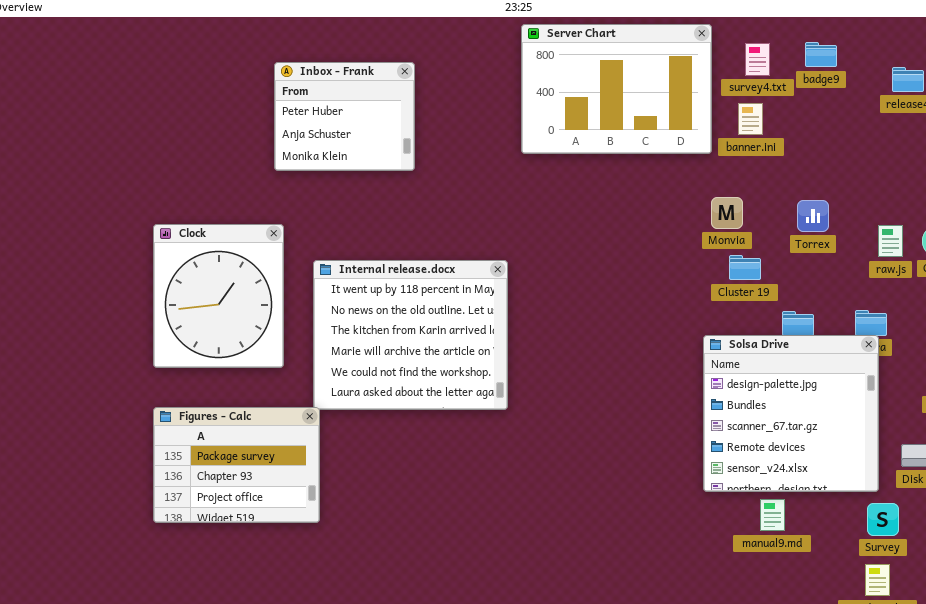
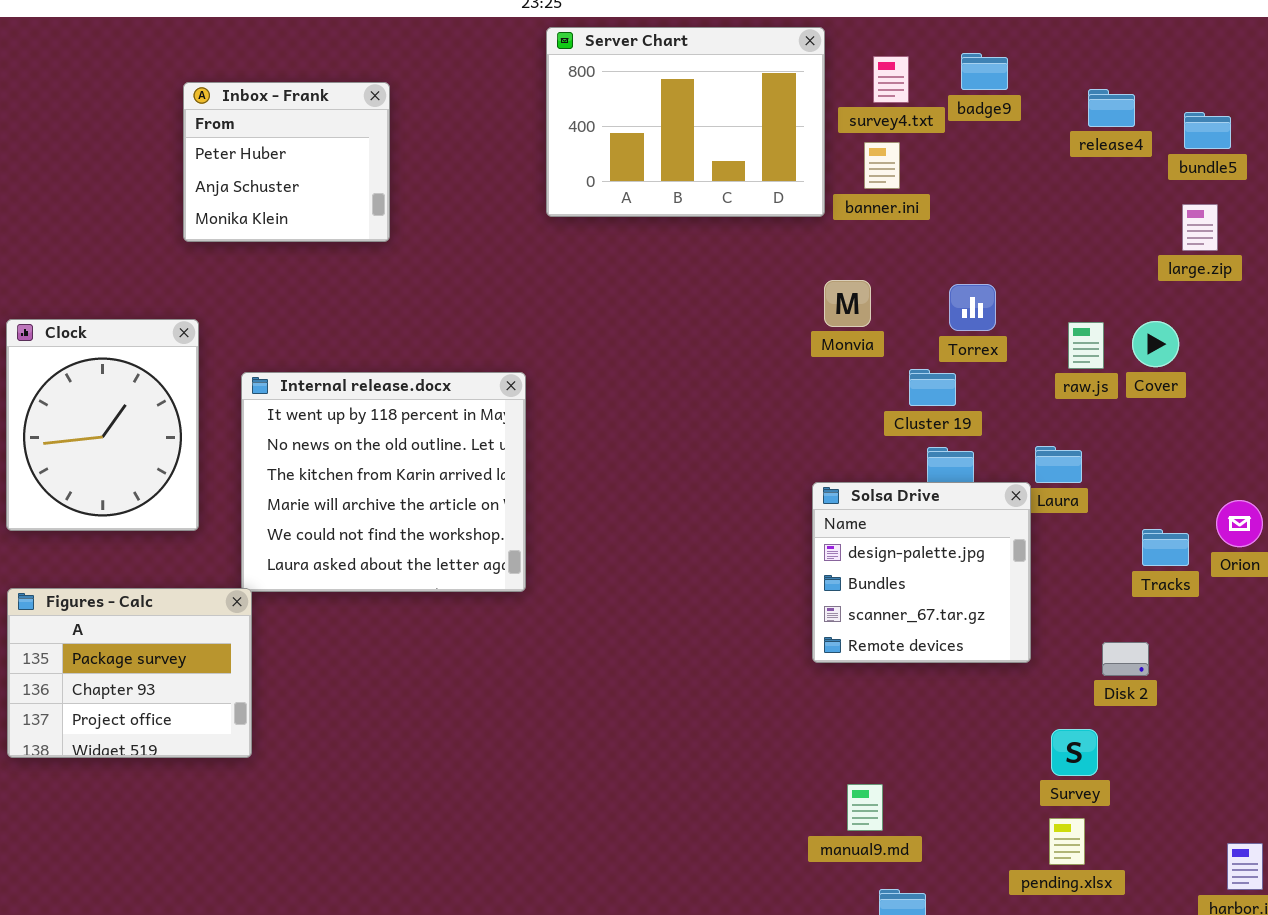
Cluster 19: [729,255,761,280] -> [909,369,956,406], moved
Solsa Drive: [703,335,879,492] -> [812,482,1031,663], resized
manual9.md: [760,499,785,531] -> [847,784,883,831], moved

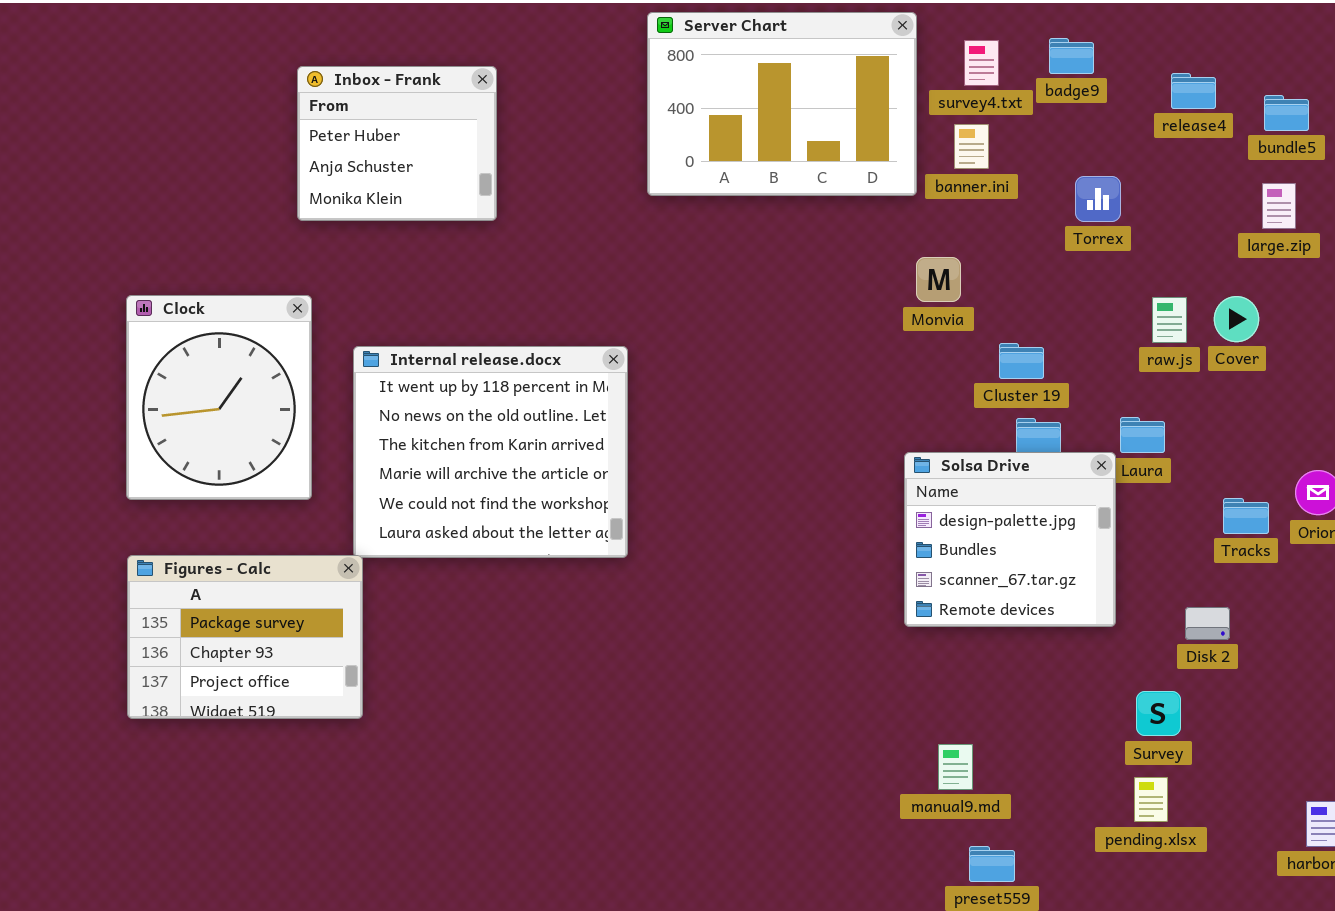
Torrex: [949,284,996,331] -> [1075,176,1121,222], moved

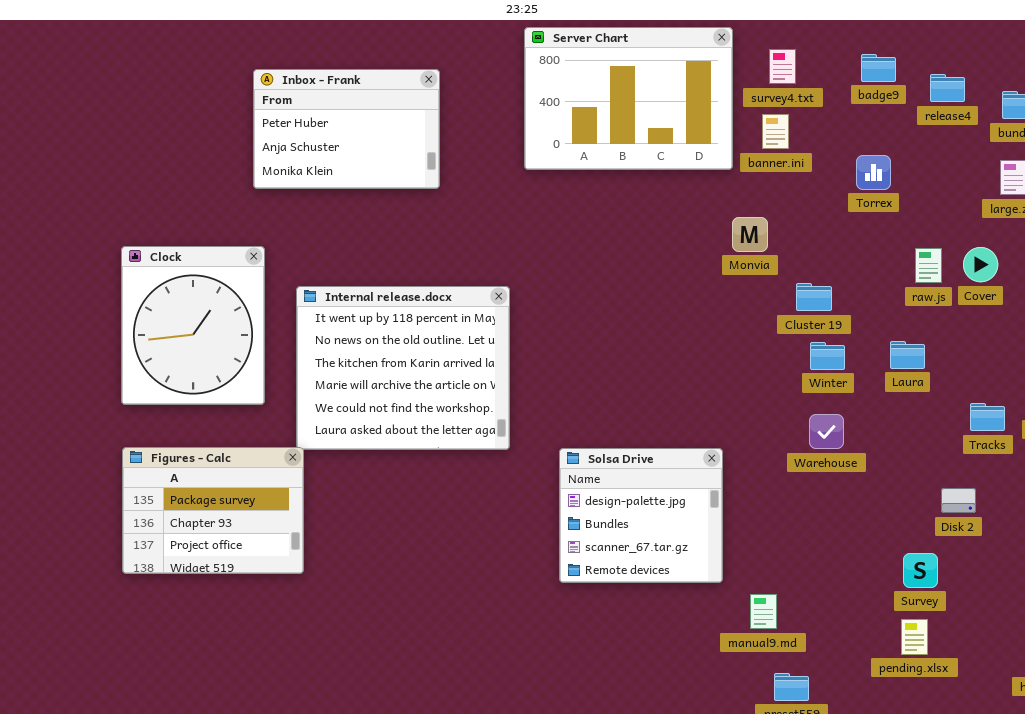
badge9: [1049,38,1094,74] -> [861,54,896,82], moved
Inbox - Frank: [297,66,497,221] -> [253,69,440,189], resized
Solsa Drive: [904,452,1116,627] -> [559,448,723,583], moved

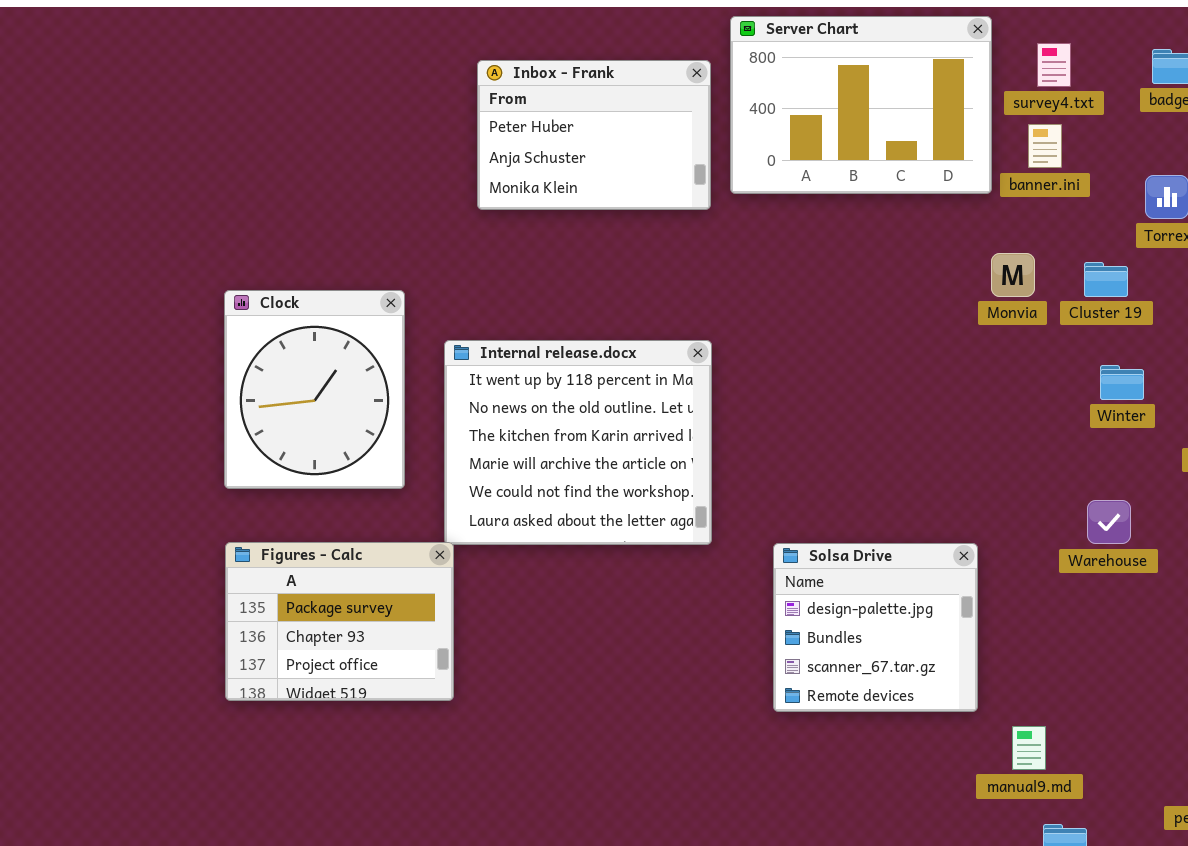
Inbox - Frank: [253,69,440,189] -> [477,60,711,210], moved
Cluster 19: [796,283,832,311] -> [1084,262,1128,297], moved
Winter: [810,342,845,370] -> [1100,365,1144,400], moved

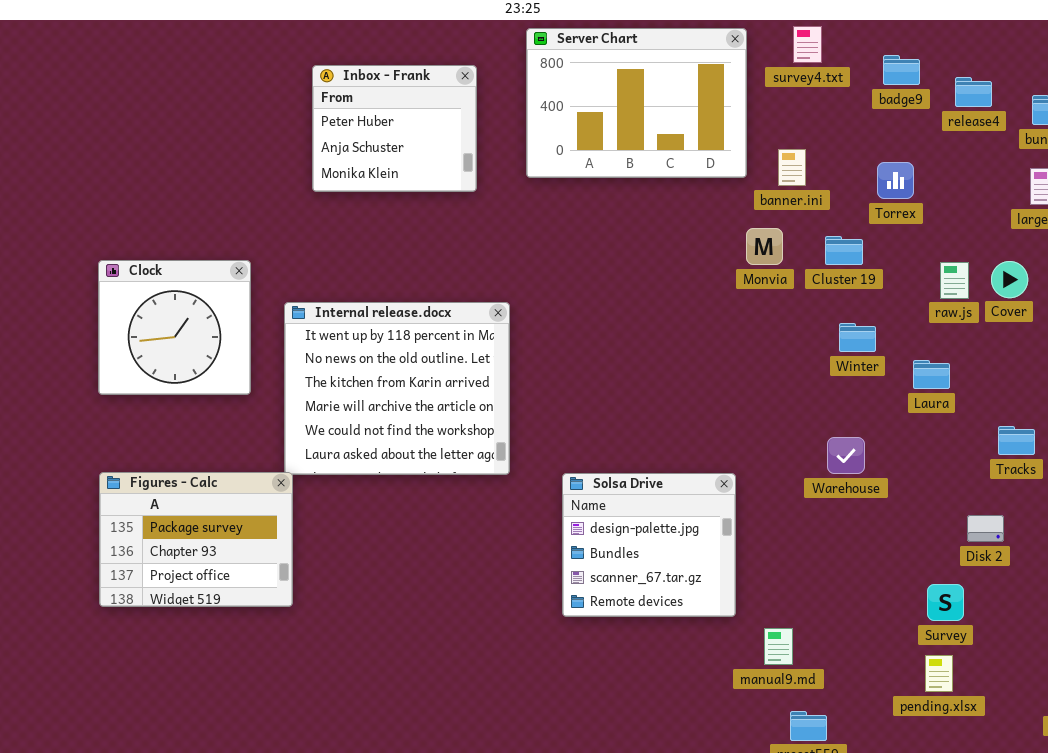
survey4.txt: [1037,43,1071,87] -> [793,26,822,63], moved
Inbox - Frank: [477,60,711,210] -> [312,65,477,192], resized
banner.ini: [1028,124,1062,168] -> [778,149,806,186], moved
Clock: [224,290,405,489] -> [98,260,251,395], resized

